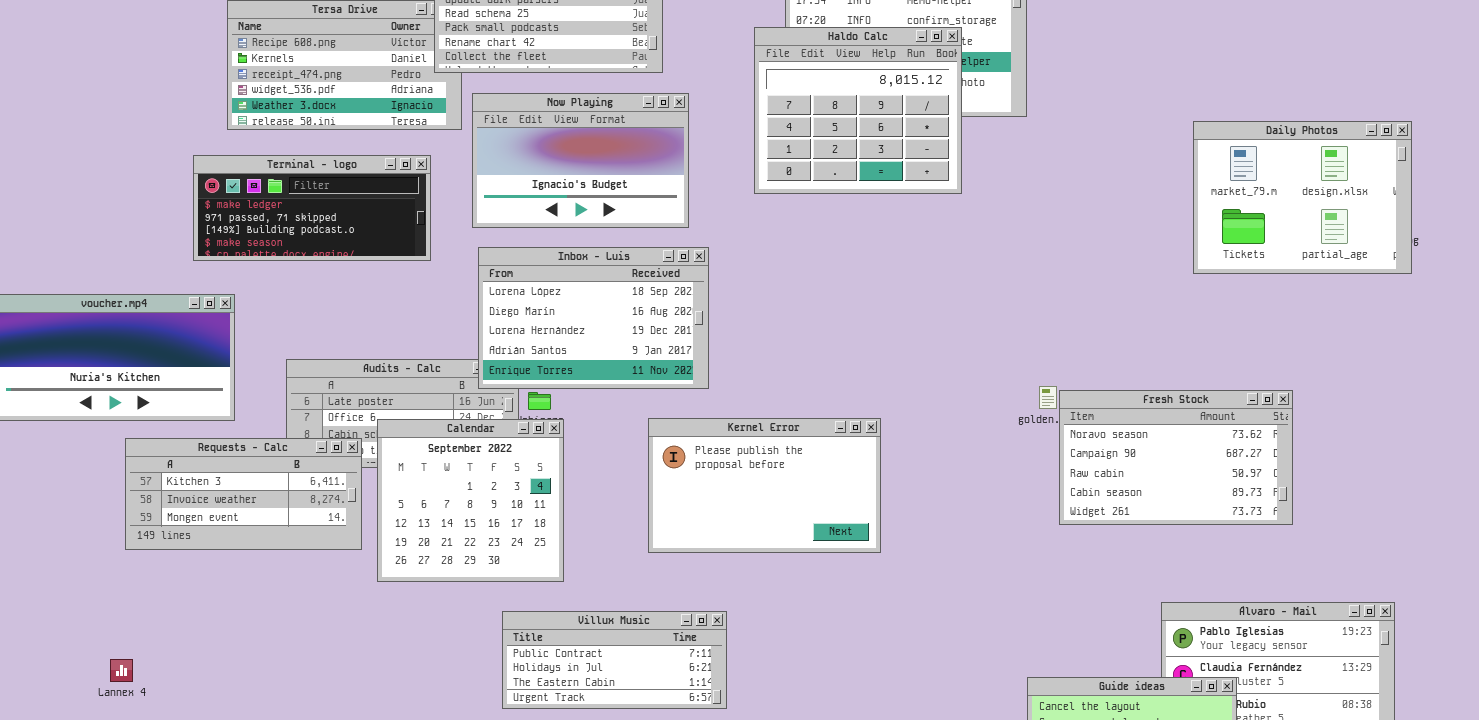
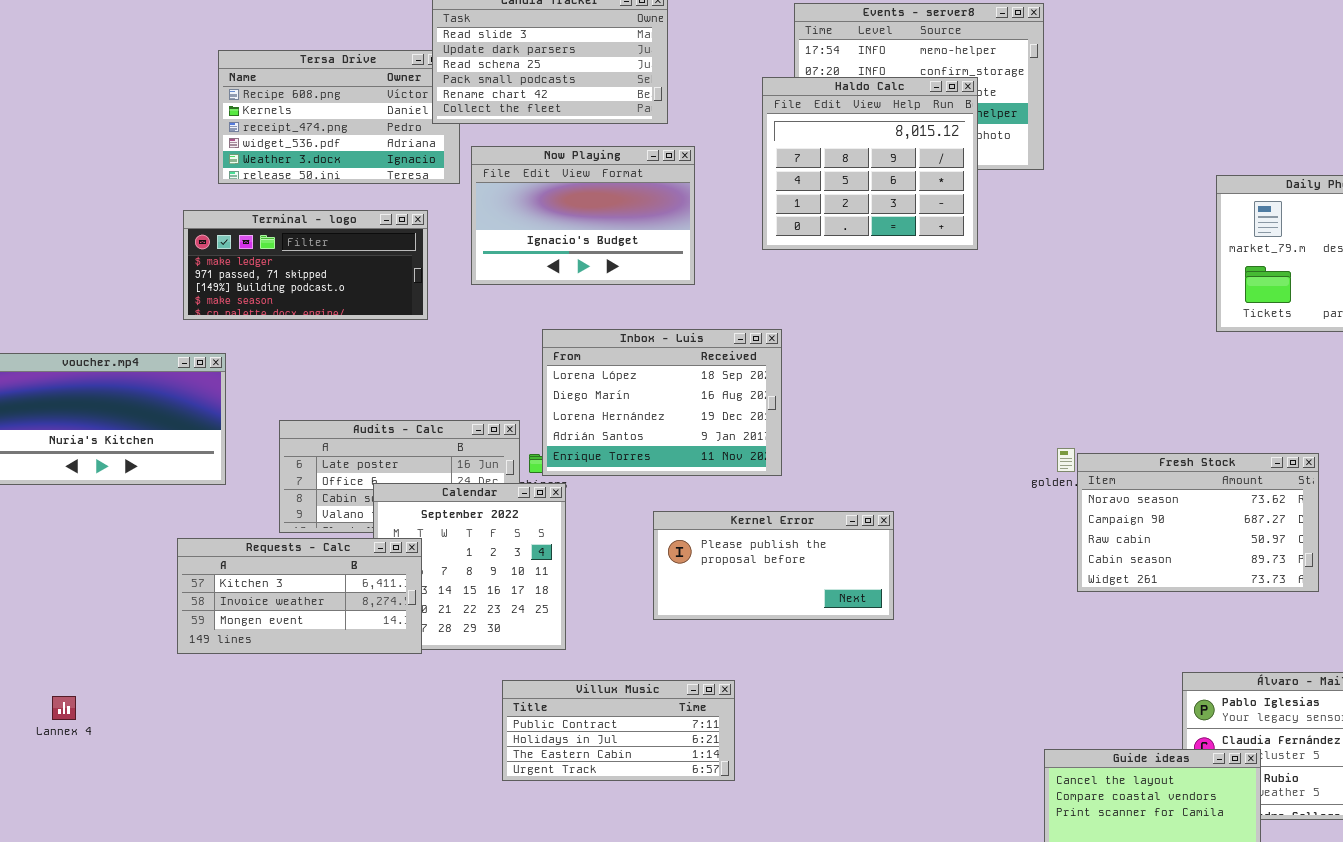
Inbox - Luis: [478,247,709,389] -> [542,329,782,476], moved
Kernel Error: [648,418,881,553] -> [653,511,894,620], resized
Requests - Calc: [125,438,362,550] -> [177,538,422,654], moved
Lannex 4: [110,659,133,682] -> [52,696,76,720], moved

